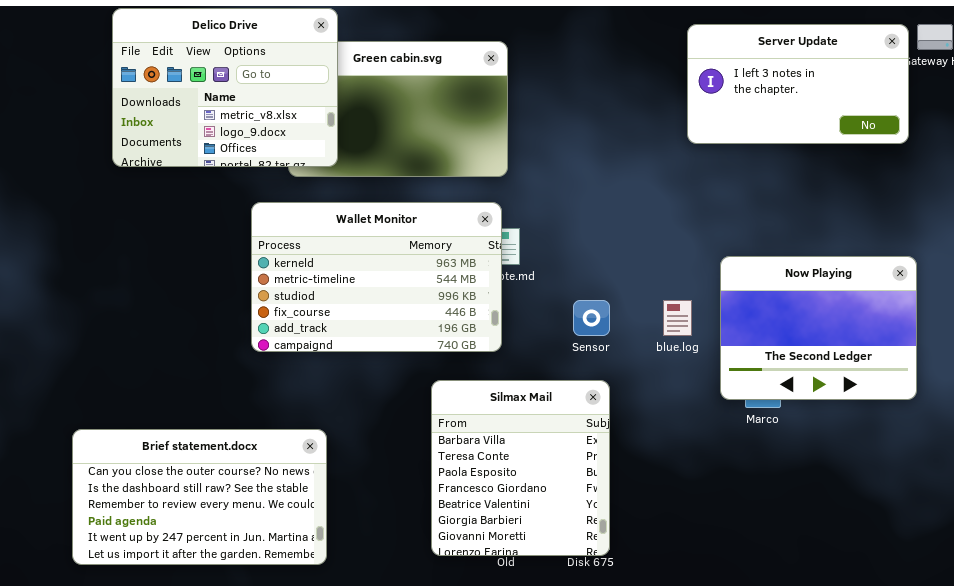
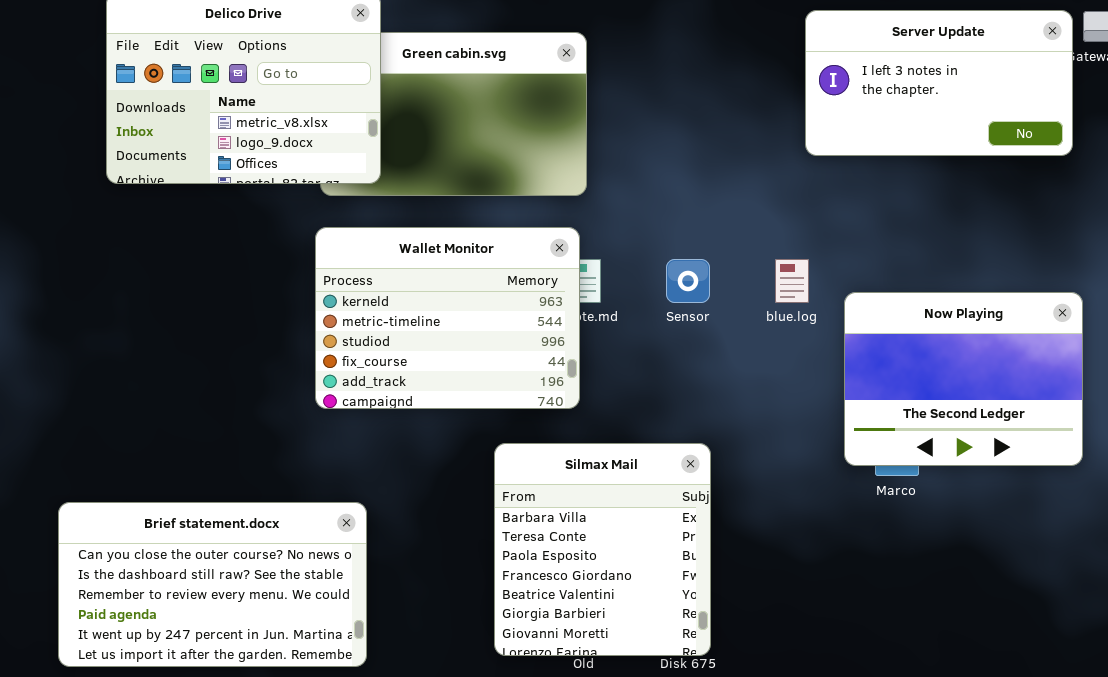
Wallet Monitor: [251,202,502,352] -> [315,227,580,409], resized
Sensor: [573,300,610,336] -> [666,259,710,303], moved
blue.log: [663,300,692,336] -> [775,259,809,303], moved

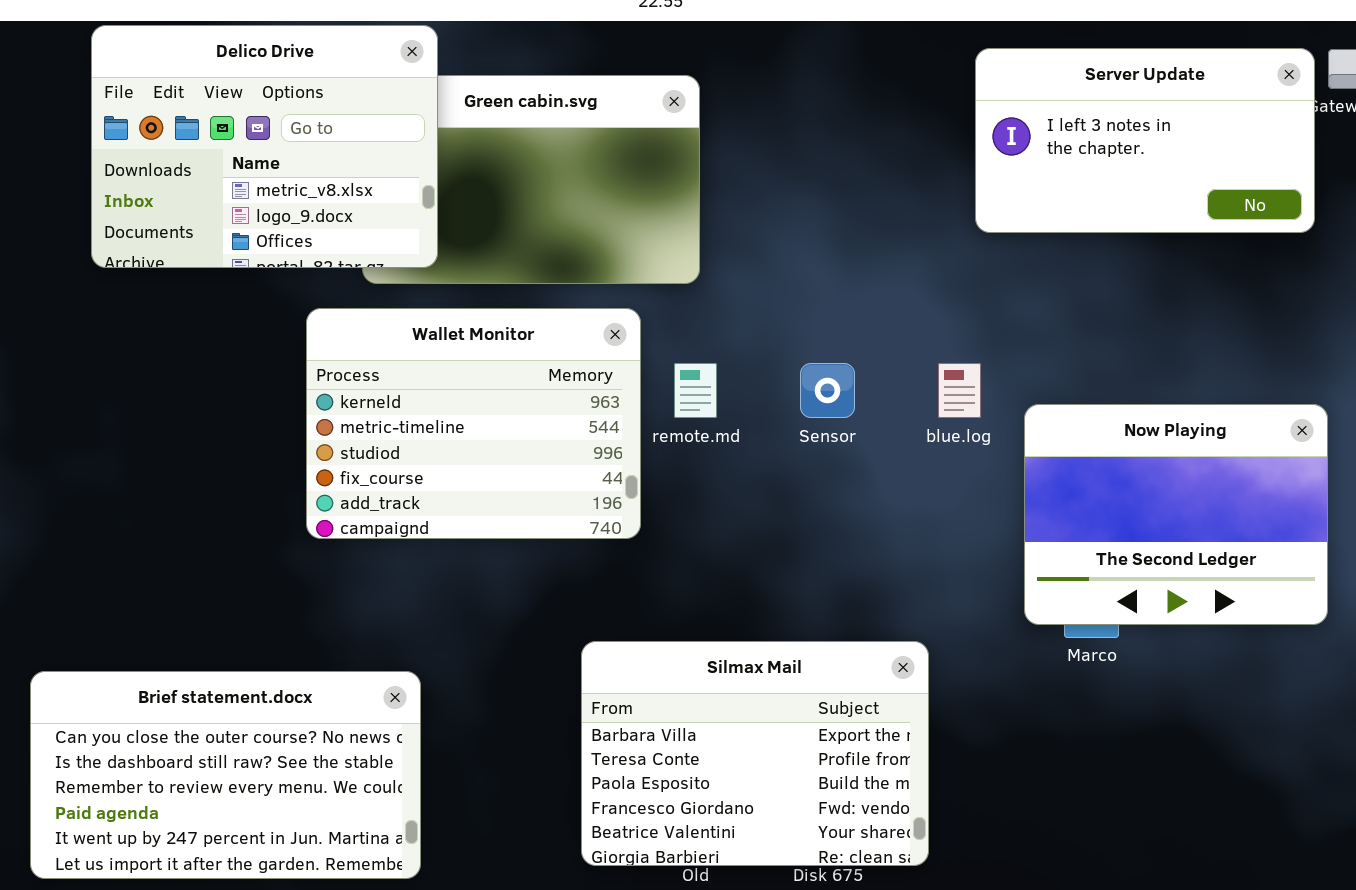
Wallet Monitor: [315,227,580,409] -> [306,308,641,539], moved
Silmax Mail: [494,443,711,656] -> [581,641,929,866], resized

